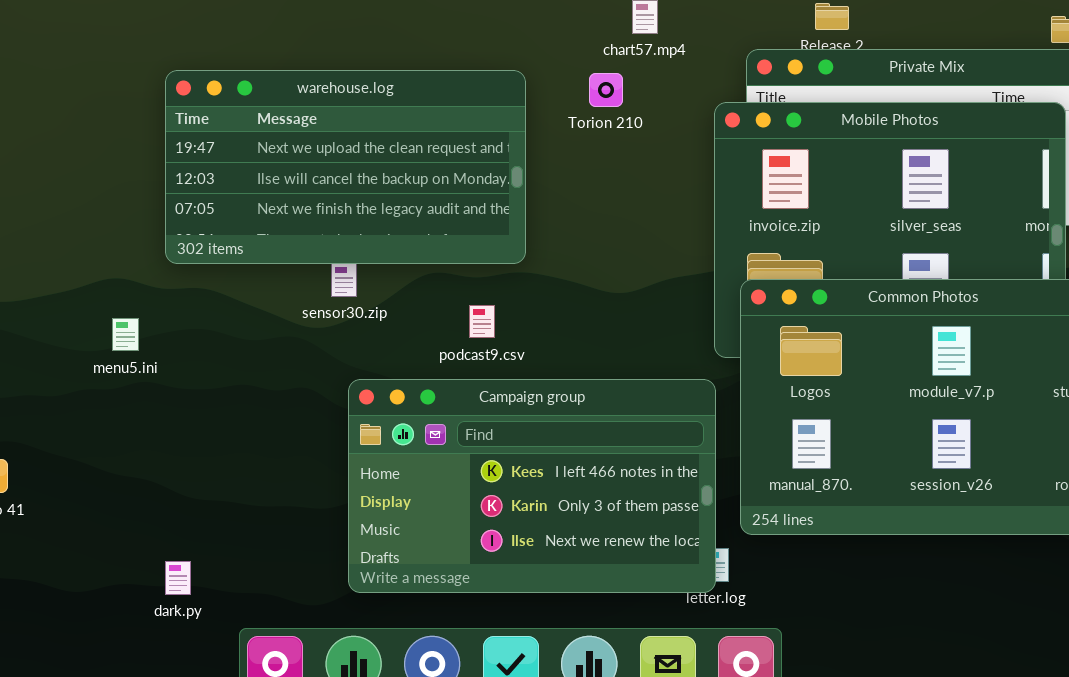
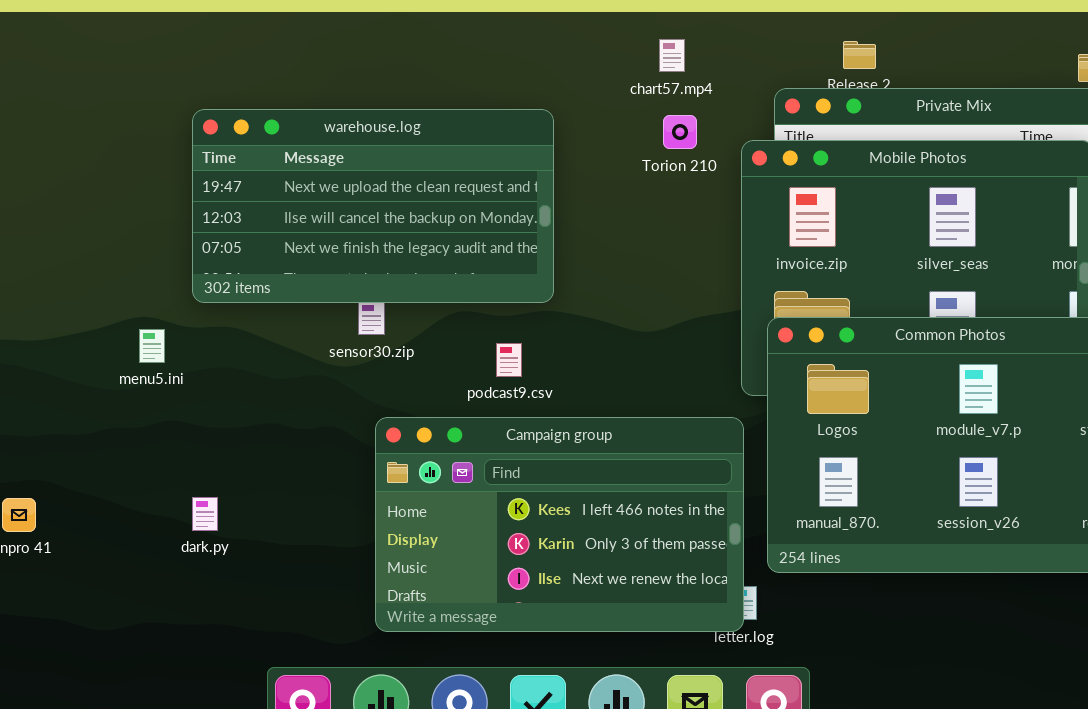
Torion 210: [589,73,623,107] -> [663,115,697,149], moved
menu5.ini: [112,318,139,351] -> [139,329,165,363], moved
dark.py: [165,561,191,595] -> [192,497,218,531], moved

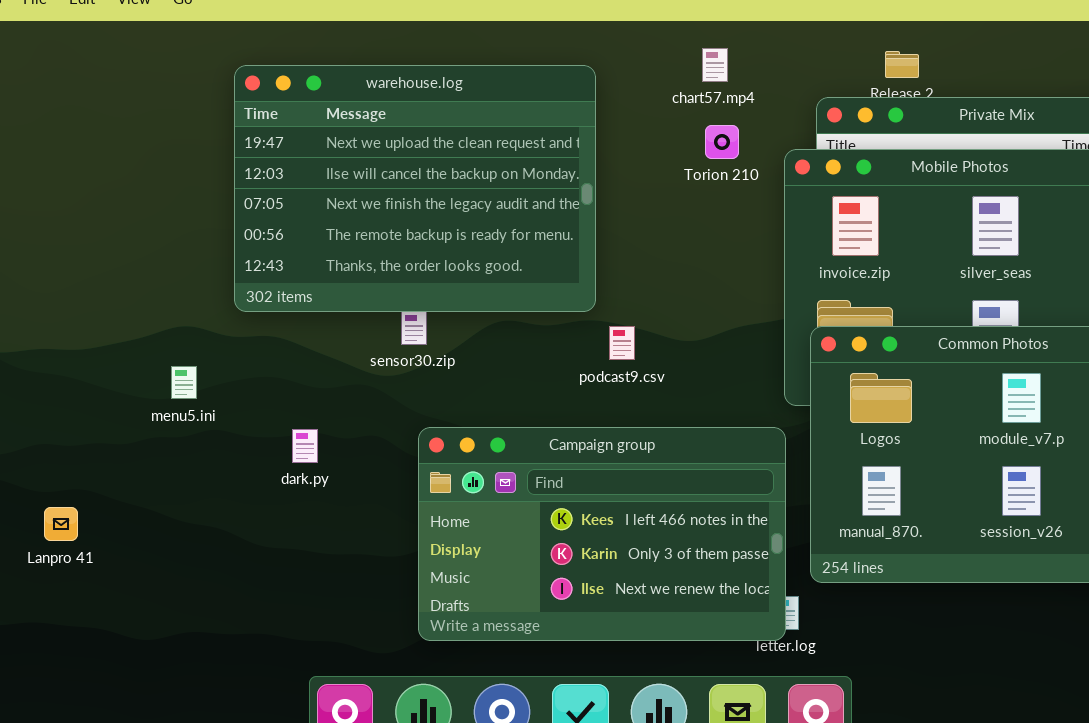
warehouse.log: [192,109,554,303] -> [234,65,596,312], resized
menu5.ini: [139,329,165,363] -> [171,366,197,399], moved
podcast9.csv: [496,343,522,377] -> [609,326,635,360], moved
dark.py: [192,497,218,531] -> [292,429,318,463], moved

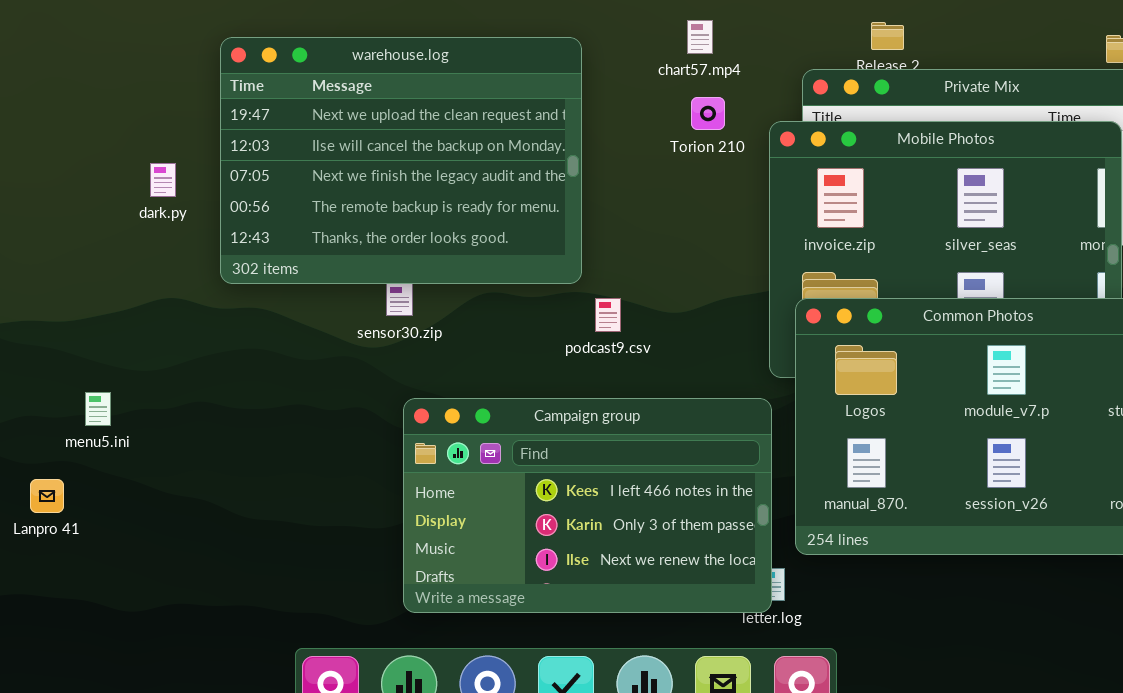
menu5.ini: [171,366,197,399] -> [85,392,111,426], moved
dark.py: [292,429,318,463] -> [150,163,176,197], moved

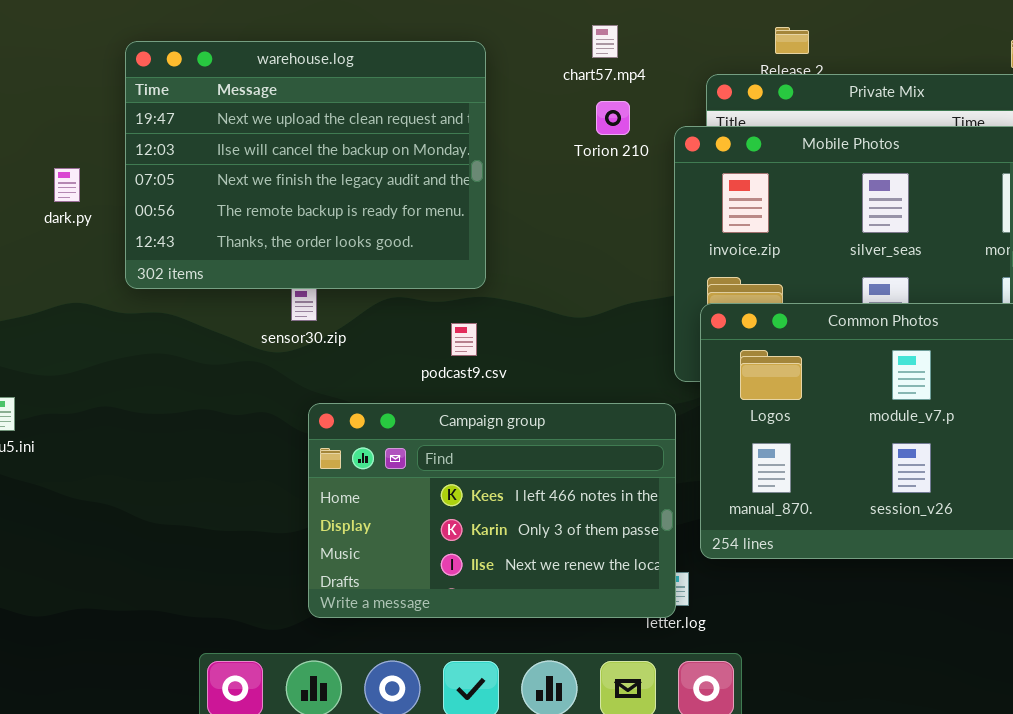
podcast9.csv: [595,298,621,332] -> [451,323,477,356], moved

